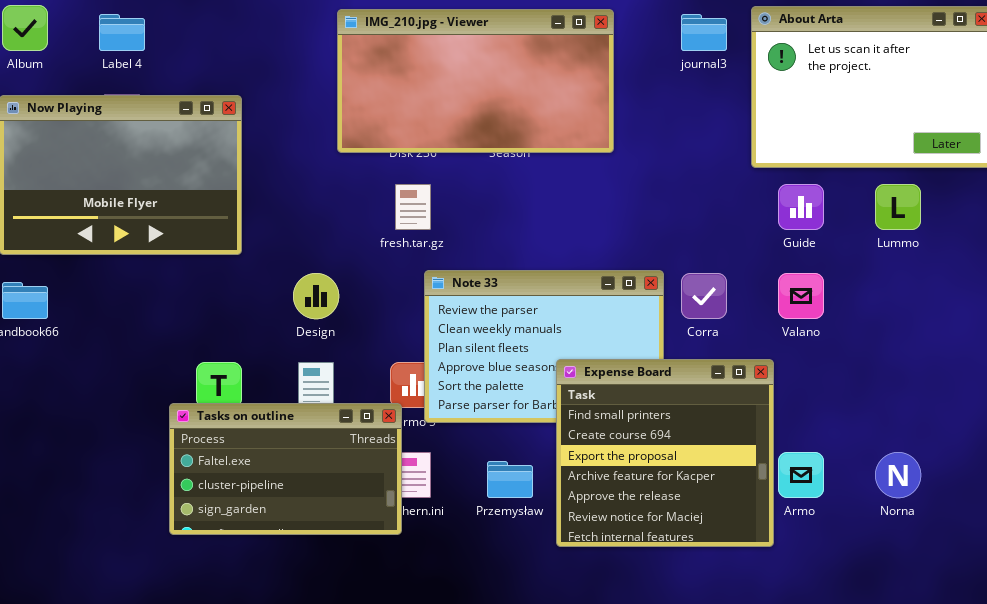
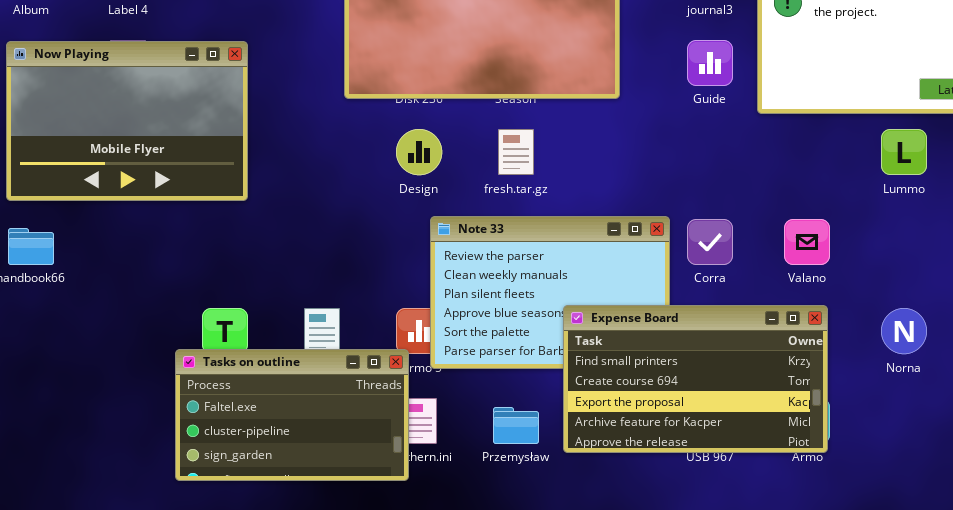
fresh.tar.gz: [395,184,431,230] -> [498,129,534,175], moved
Guide: [778,184,824,230] -> [687,40,733,86], moved
Design: [293,273,339,319] -> [396,129,442,175], moved
Expense Board: [556,359,774,547] -> [563,305,828,453], resized
Norna: [875,452,921,498] -> [881,308,927,354], moved

